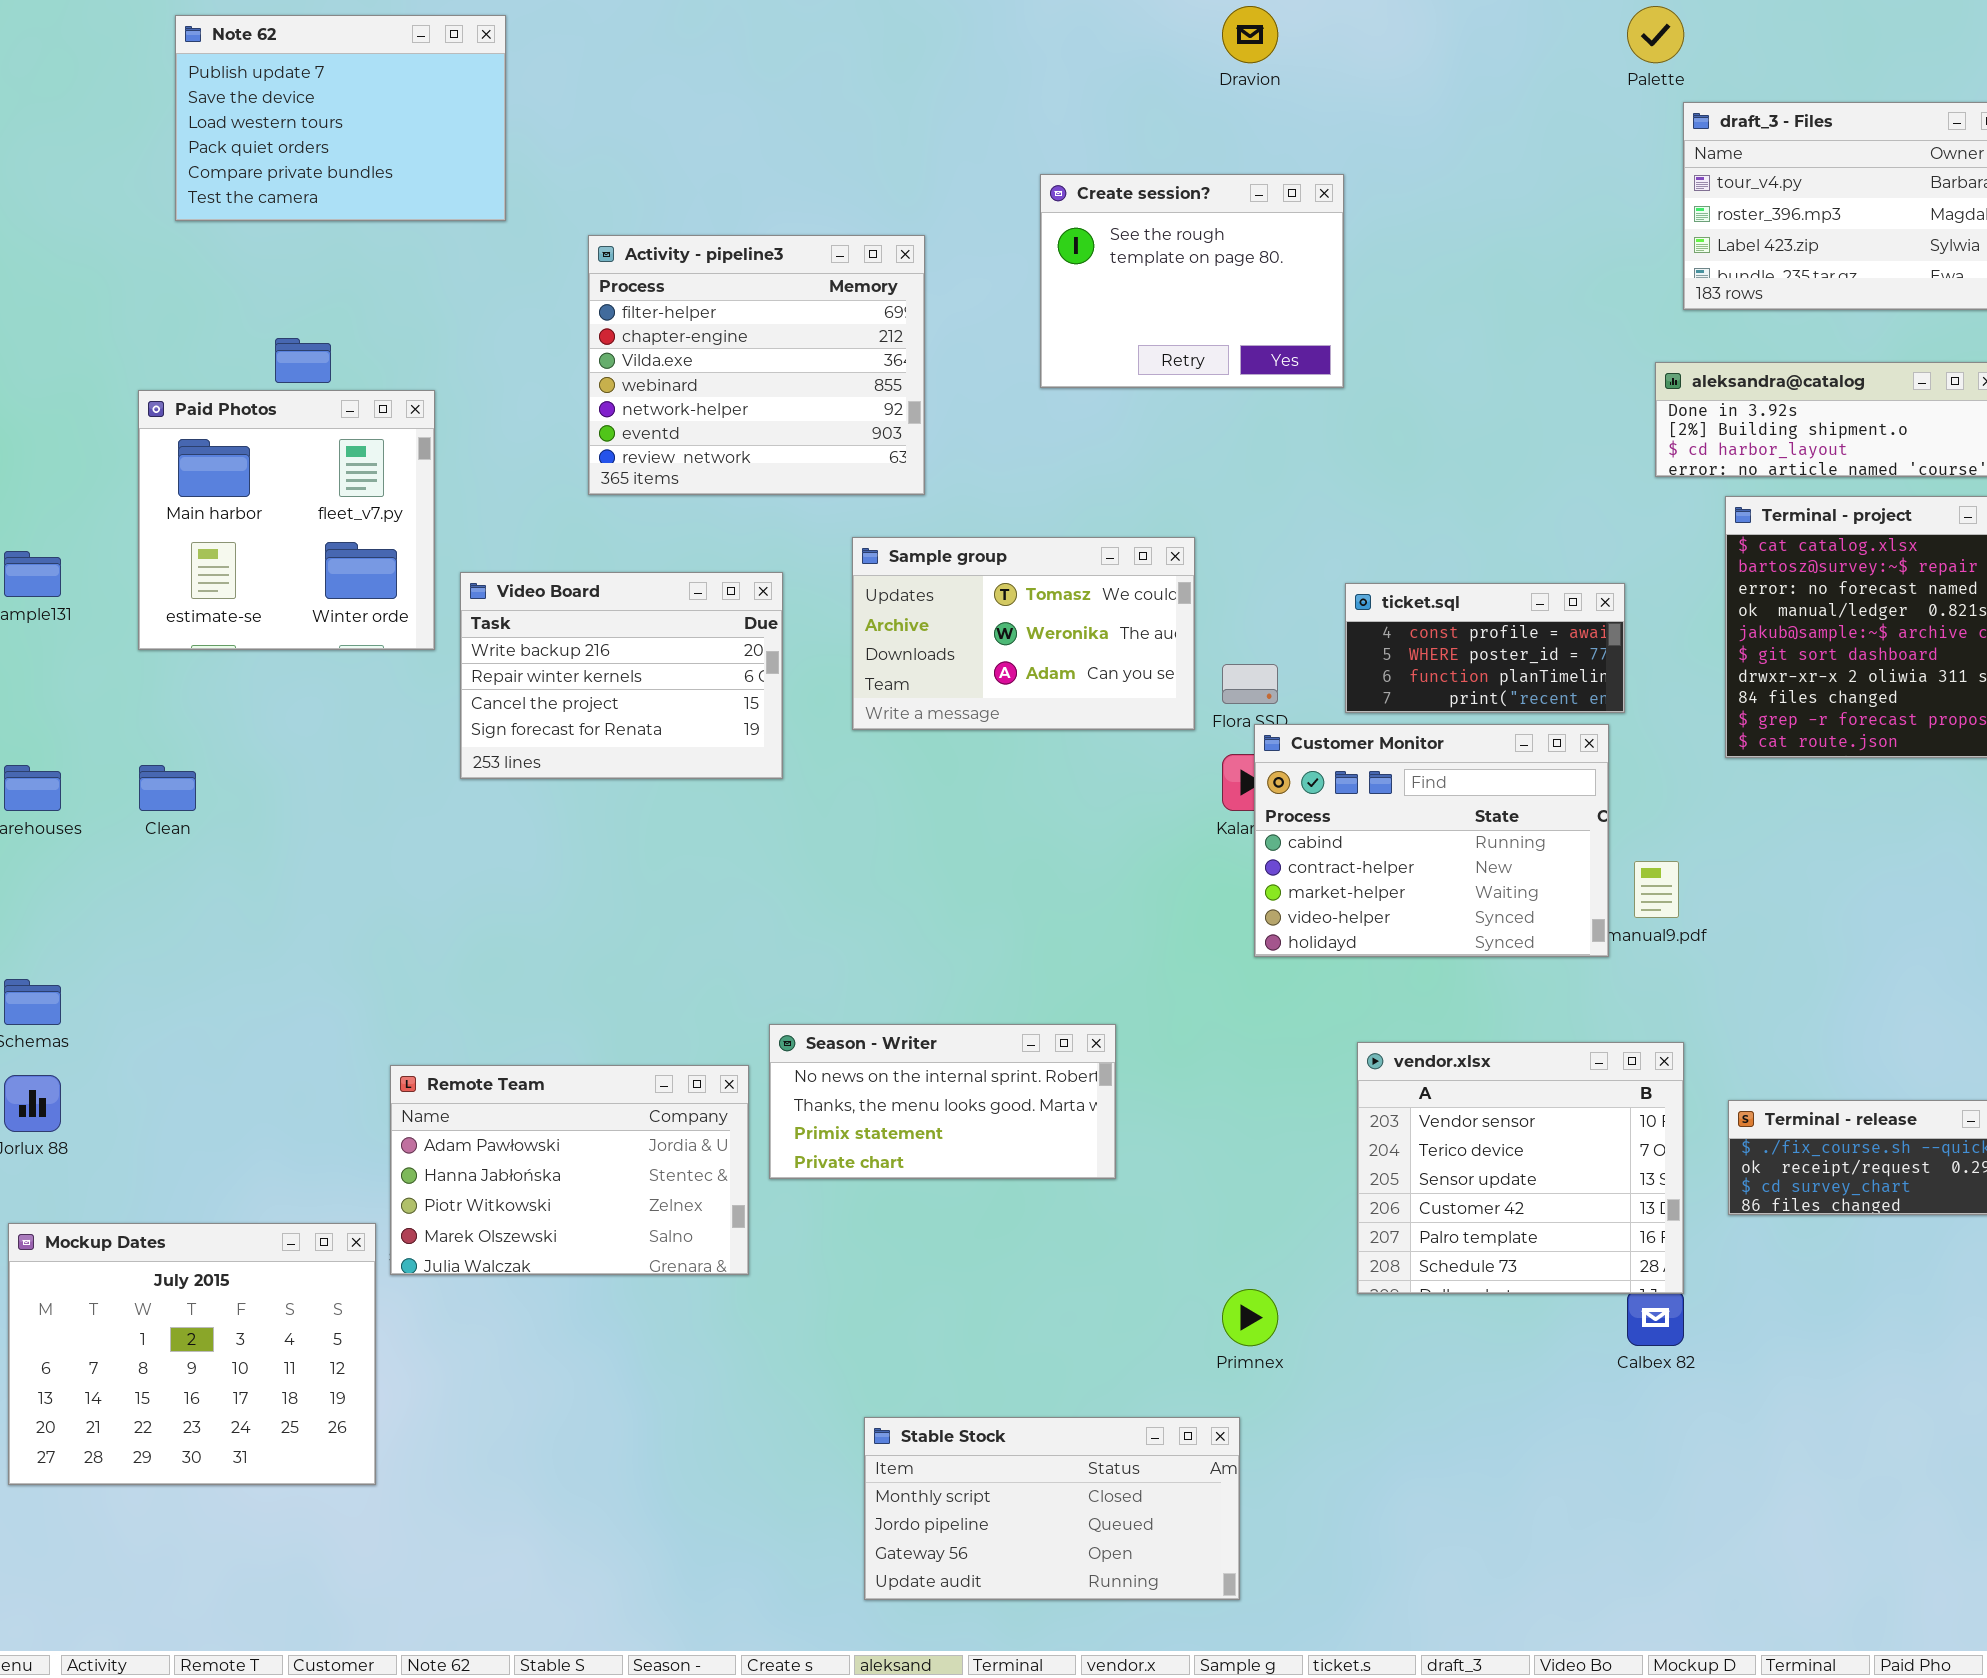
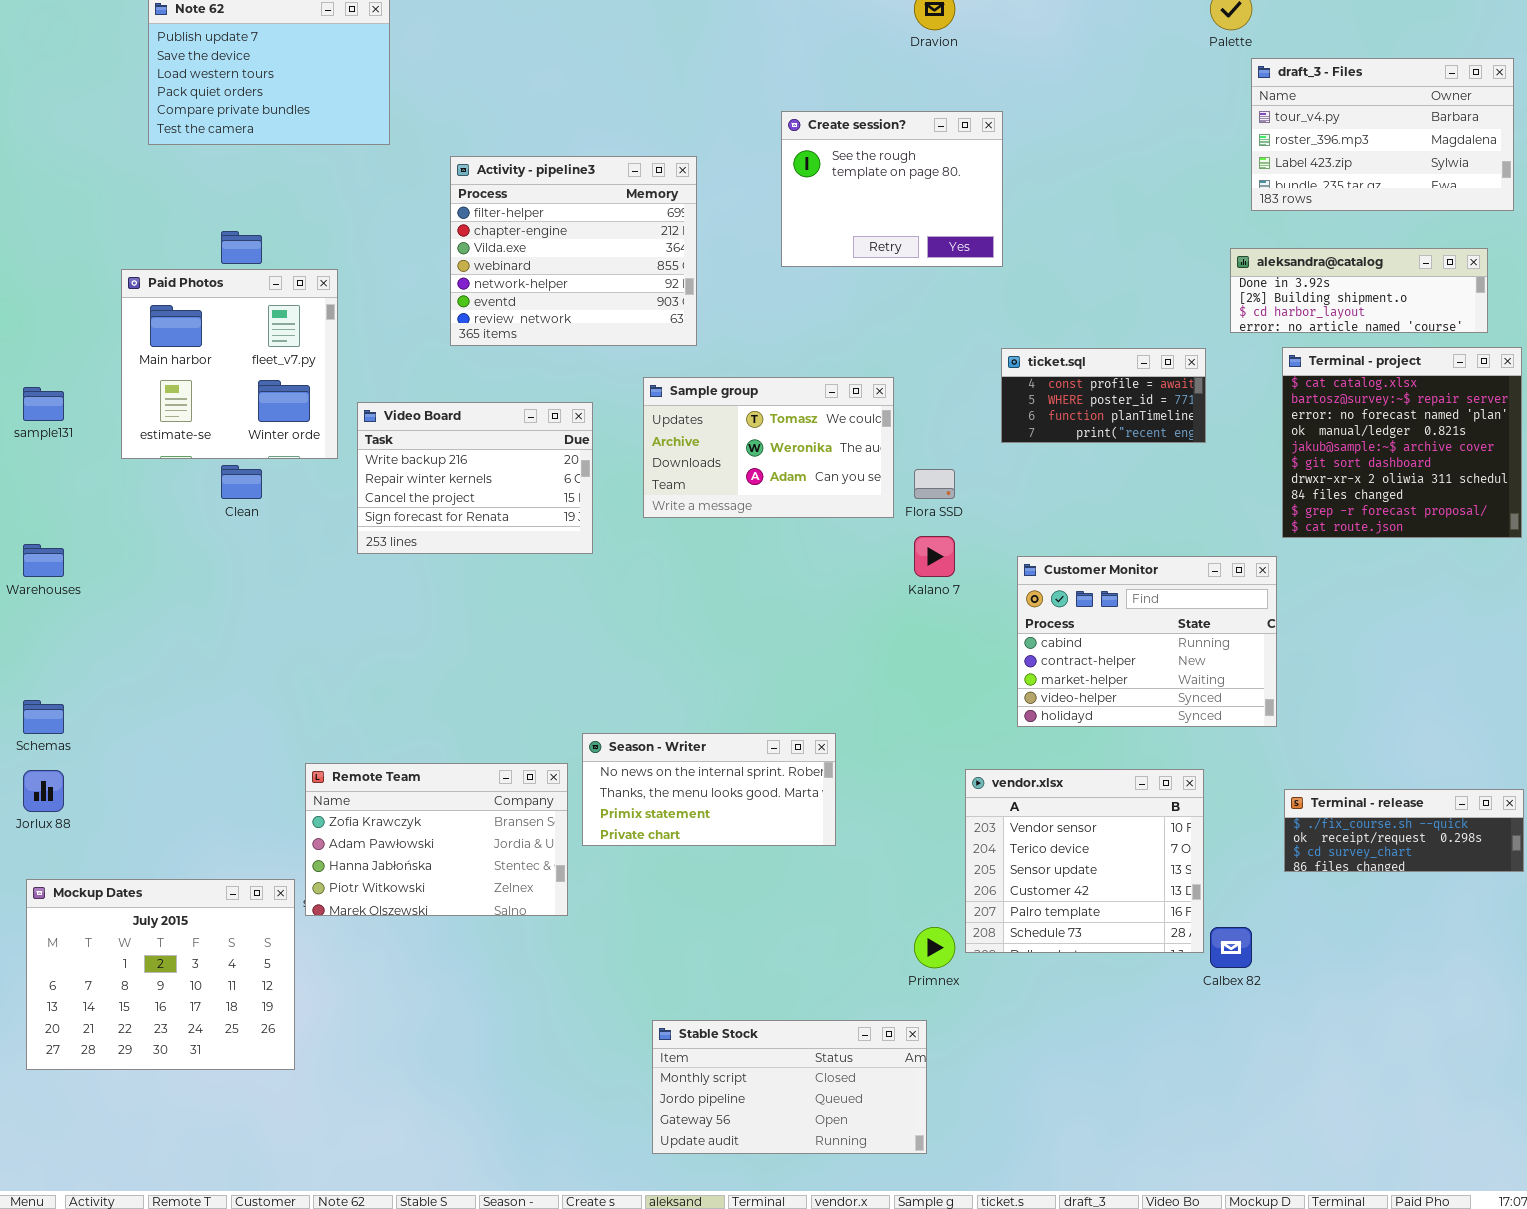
ticket.sql: [1345,583,1625,713] -> [1001,348,1206,443], moved
Customer Monitor: [1254,724,1609,957] -> [1017,556,1277,727], moved
Clean: [139,765,196,811] -> [221,465,262,499], moved
vendor.xlsx: [1357,1042,1684,1294] -> [965,769,1204,953], moved
Remote Team: [390,1065,749,1275] -> [305,763,568,916], scrolled up 1 row

